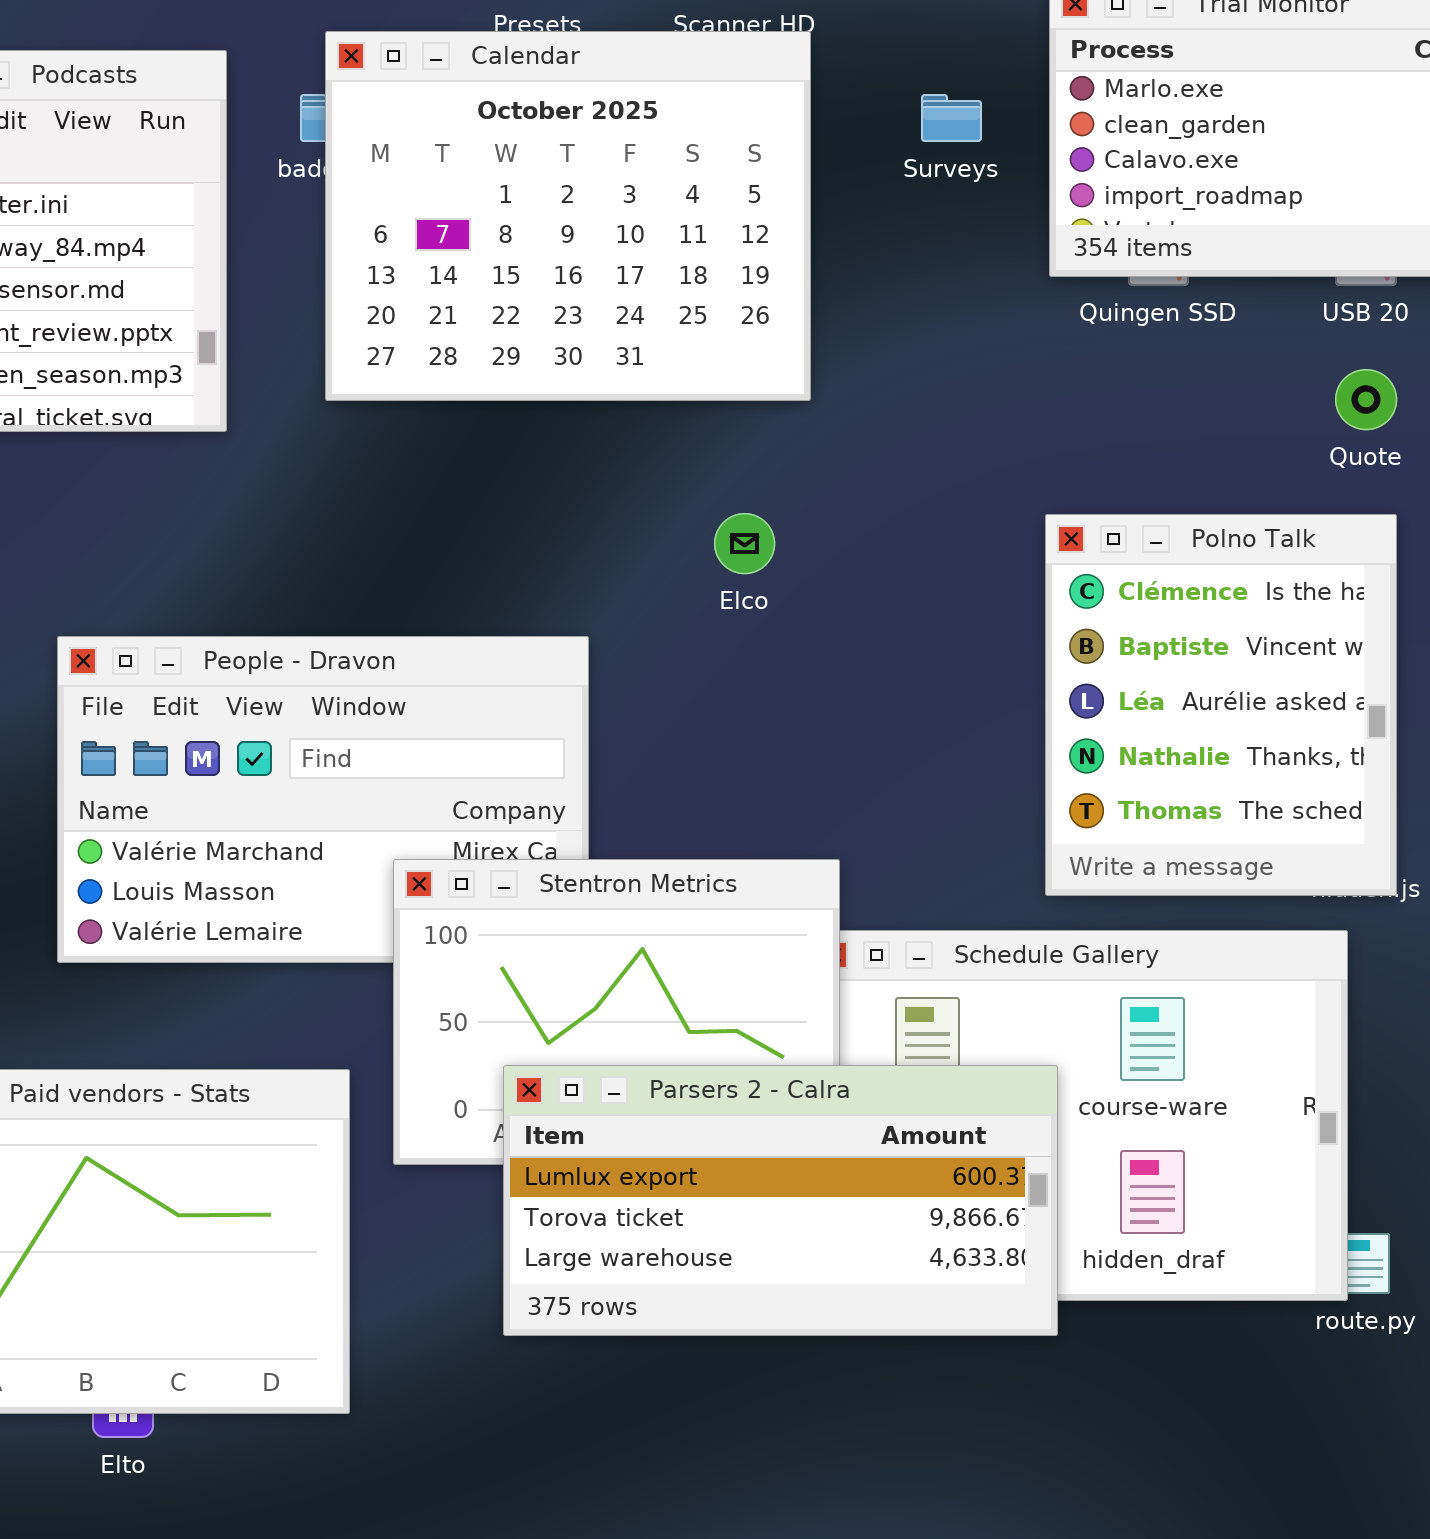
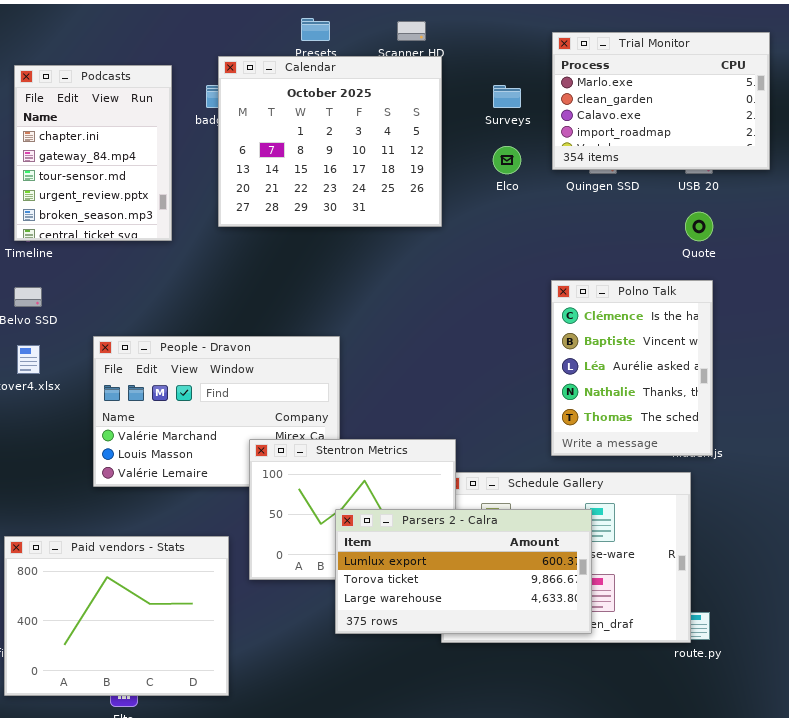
Elco: [714,513,775,574] -> [493,146,521,174], moved
Parsers 2 - Calra: [503,1065,1058,1336] -> [335,509,592,634], moved

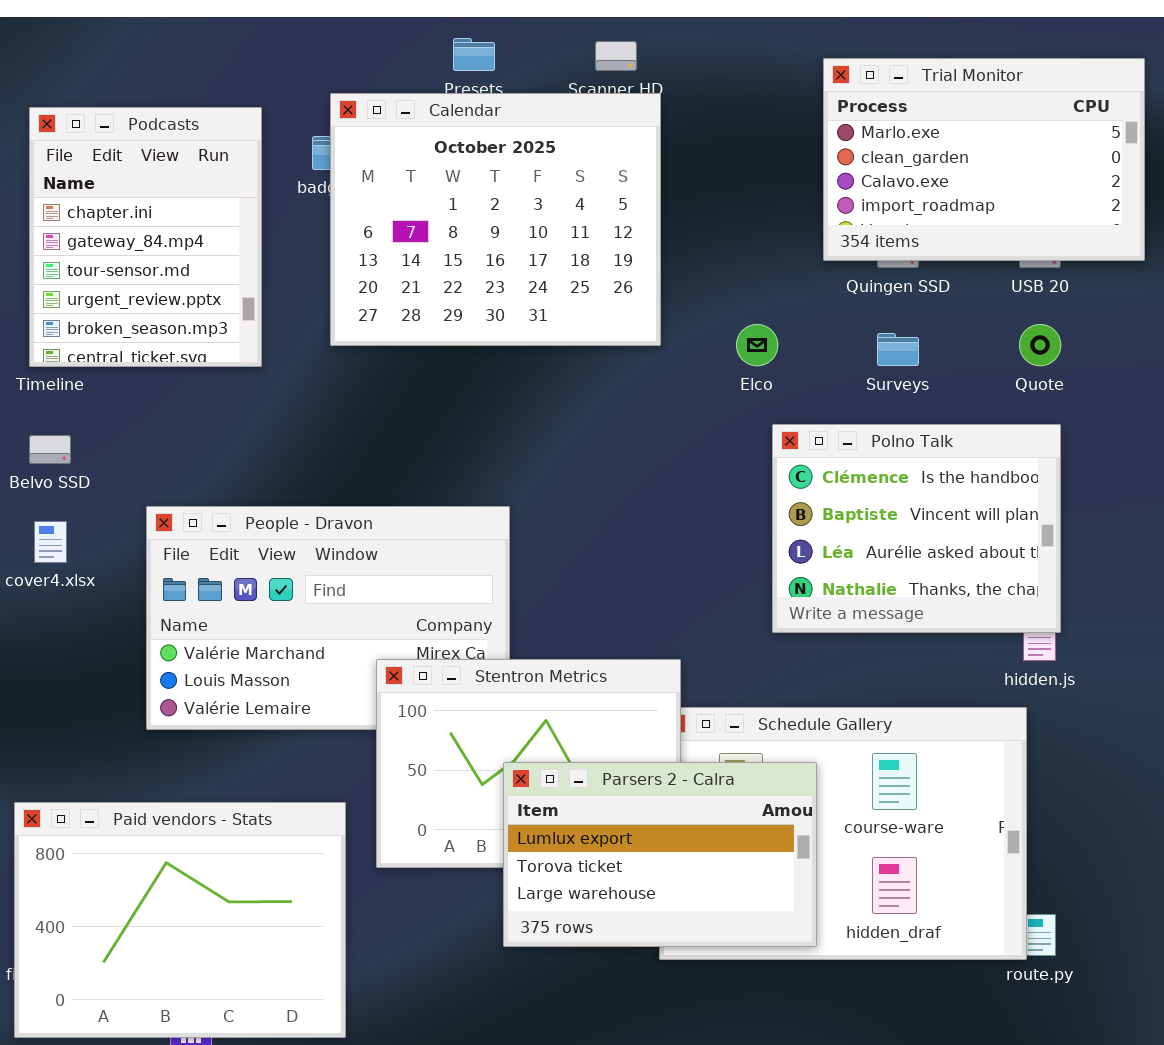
Surveys: [493,85,521,108] -> [877,333,919,366], moved
Elco: [493,146,521,174] -> [736,324,778,366], moved
Polno Talk: [551,280,713,456] -> [772,424,1061,633], resized
Parsers 2 - Calra: [335,509,592,634] -> [503,762,817,947], resized

